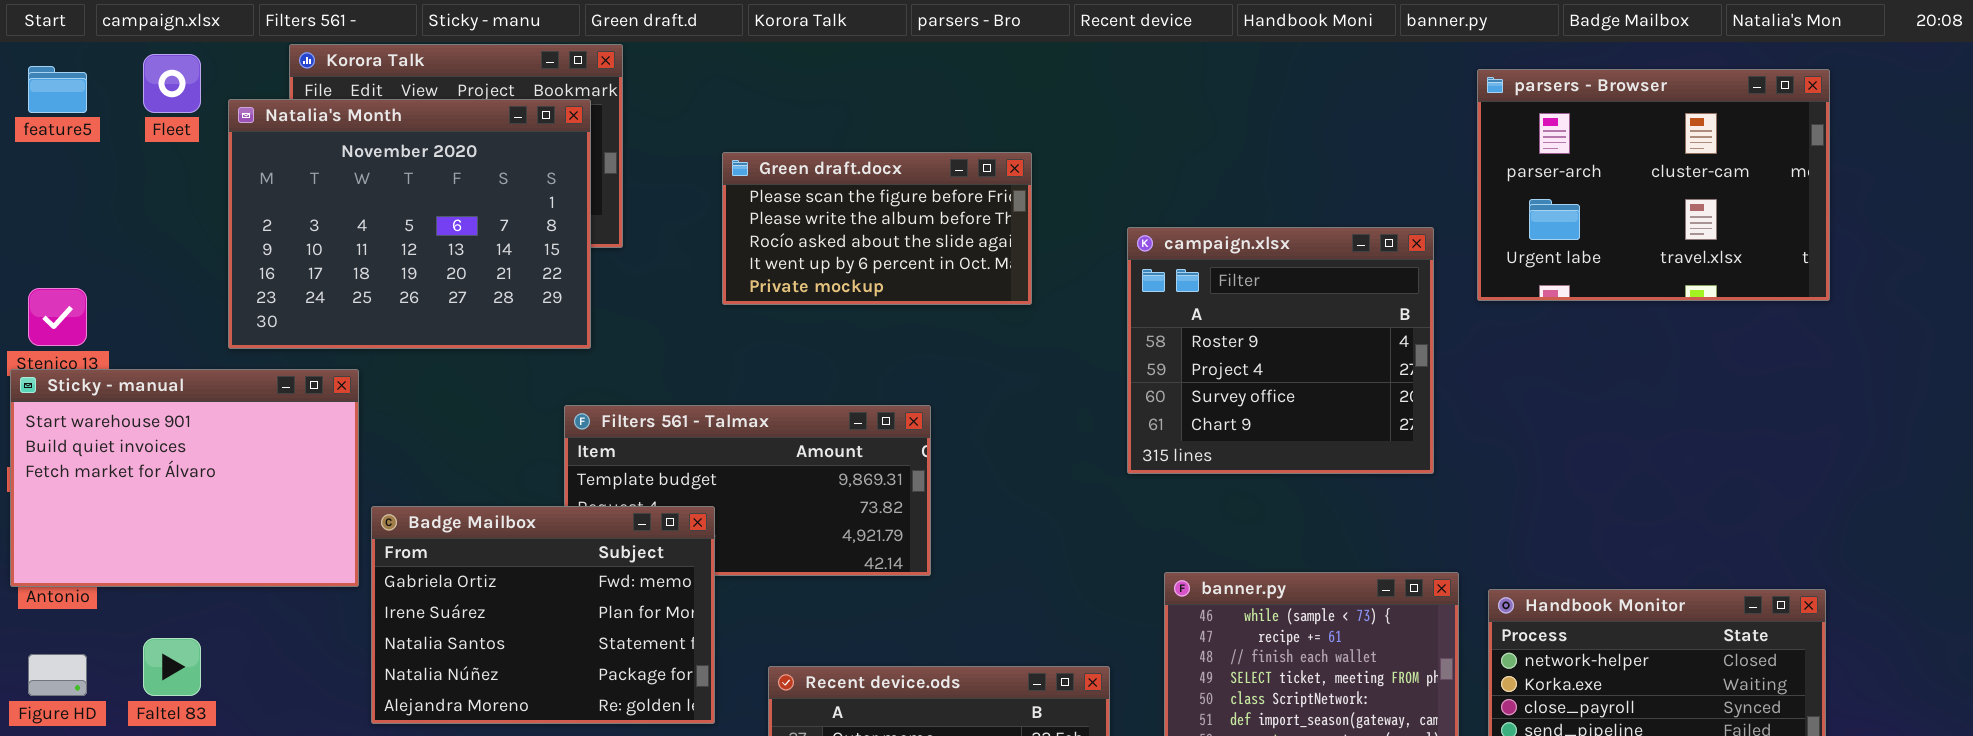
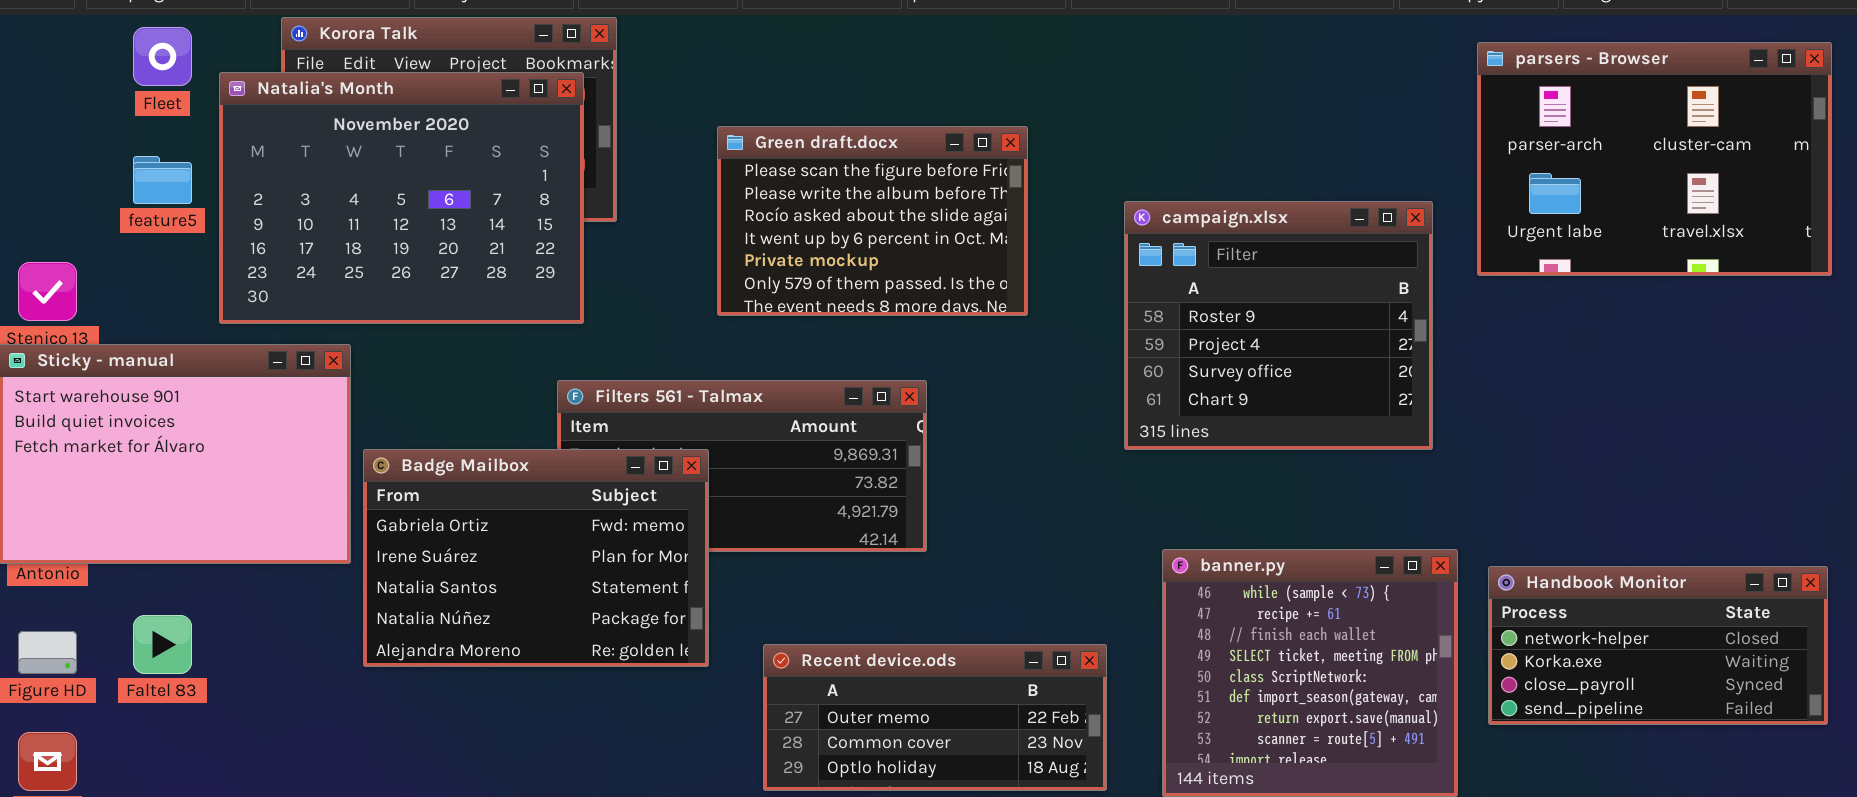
feature5: [28,66,87,113] -> [133,156,192,204], moved
Green draft.docx: [722,152,1032,305] -> [717,126,1028,316], resized
Badge Mailbox: [371,506,715,724] -> [363,449,709,667], moved

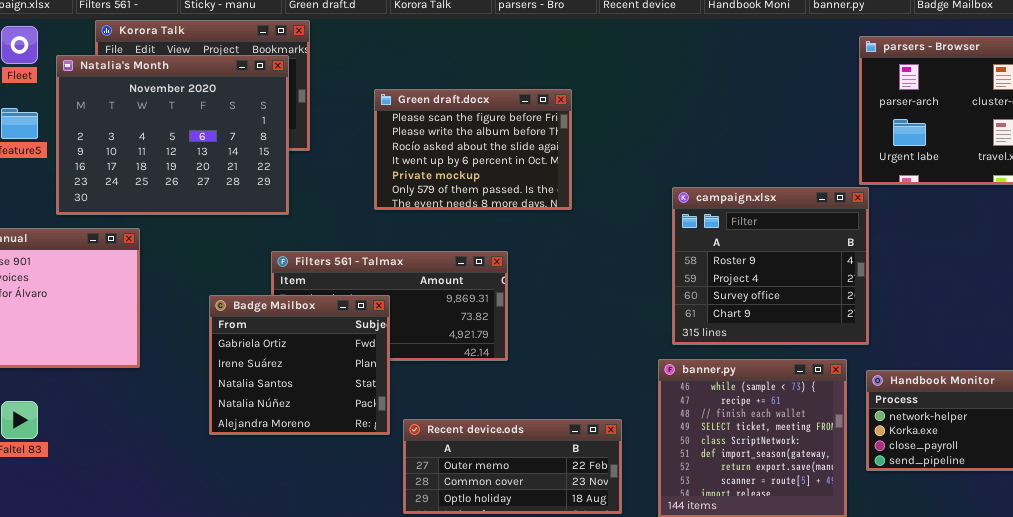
campaign.xlsx: [1124,201,1433,450] -> [672,187,869,345], moved
Badge Mailbox: [363,449,709,667] -> [209,295,390,435], moved, resized

